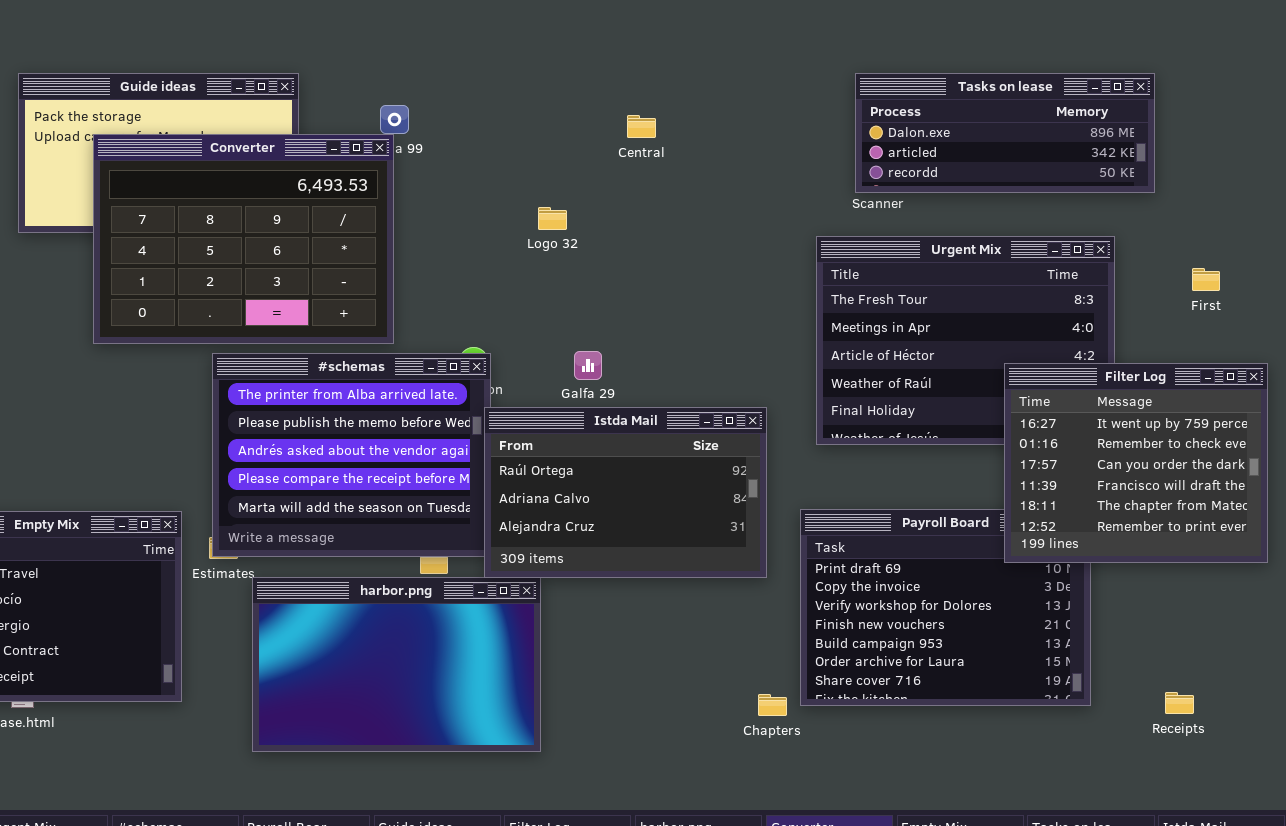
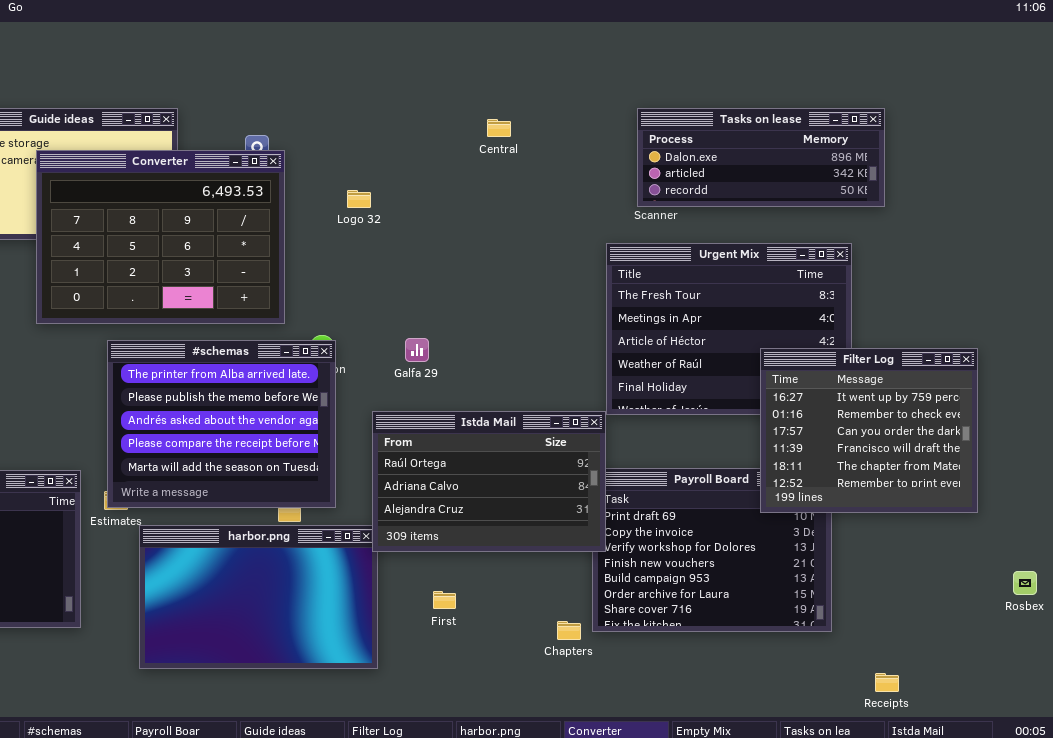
Central: [627,115,656,138] -> [487,119,511,137], moved
Converter: [93,134,394,344] -> [36,150,285,324], moved
Logo 32: [538,207,567,230] -> [347,190,371,208], moved
First: [1192,268,1220,291] -> [433,591,456,609], moved
Istda Mail: [484,407,767,578] -> [372,411,606,552], moved
Receipts: [1165,692,1194,714] -> [875,673,899,692], moved

